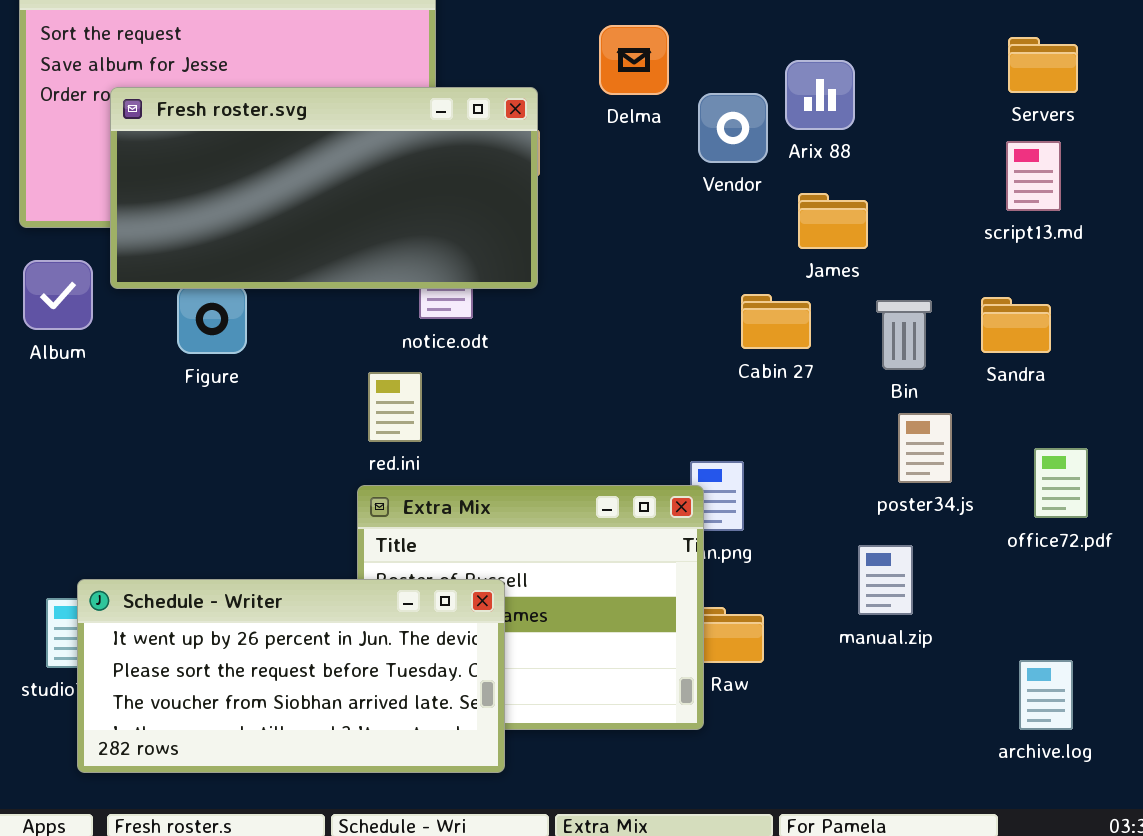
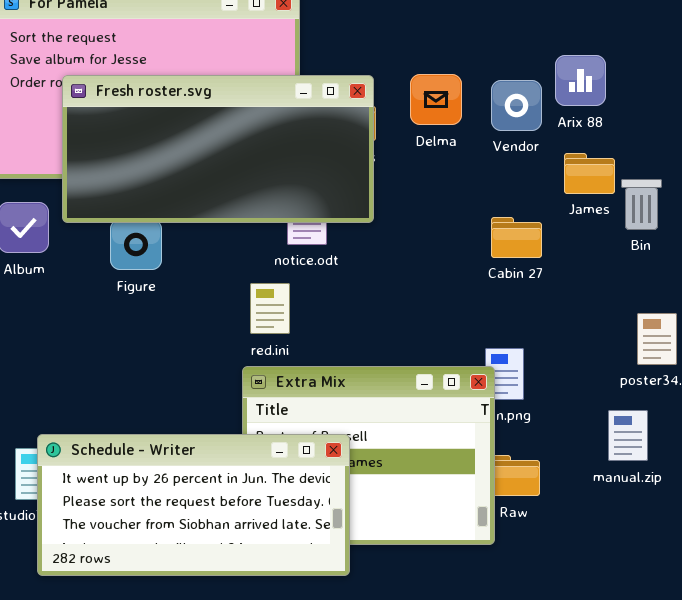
Delma: [599,25,669,95] -> [410,74,462,125], moved
Cabin 27: [741,294,811,349] -> [491,217,542,258], moved
Bin: [876,300,932,370] -> [621,179,662,230], moved

